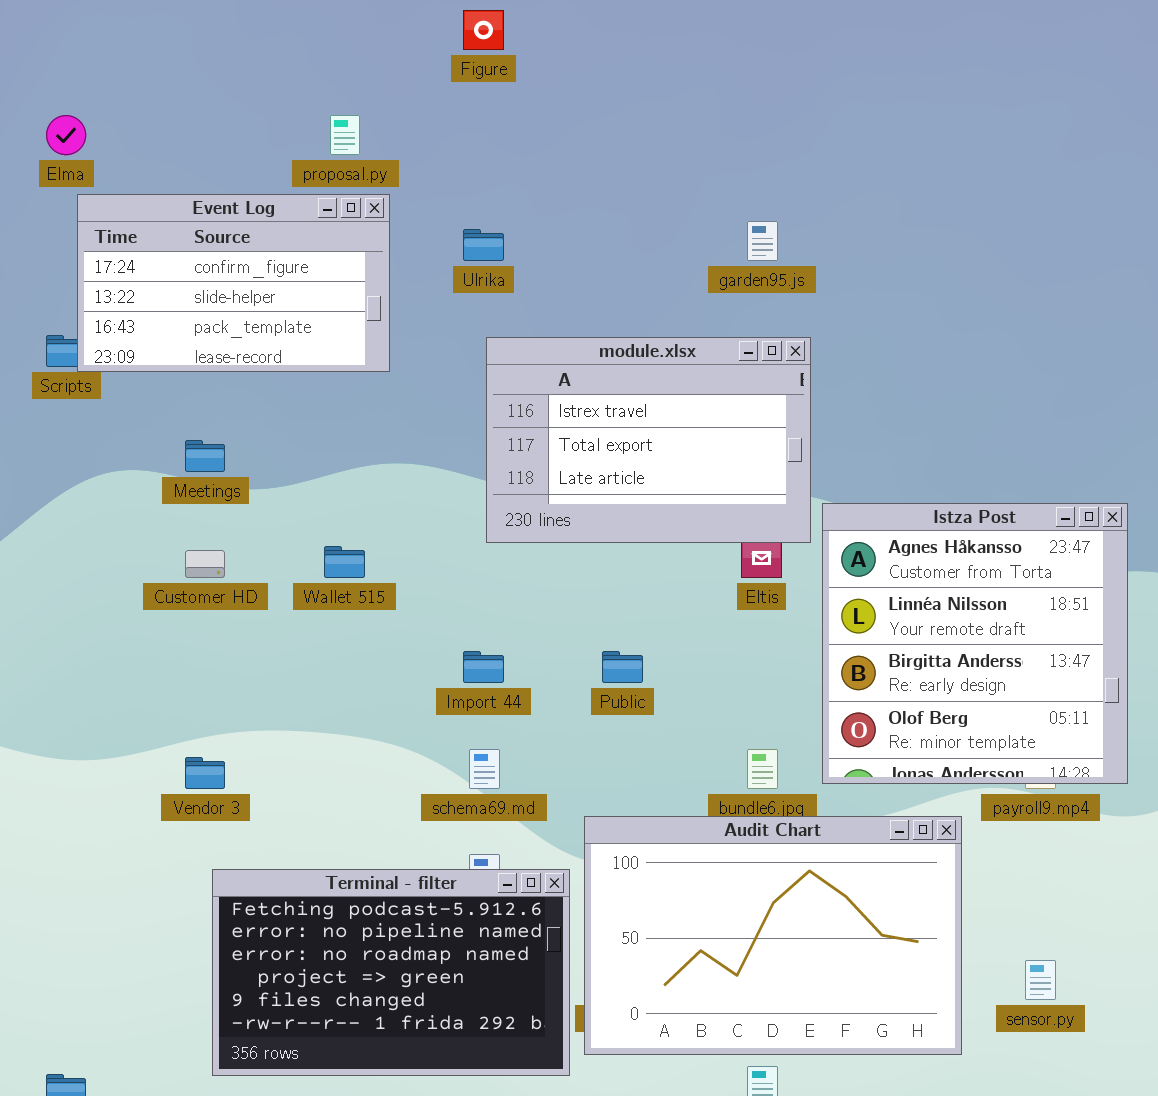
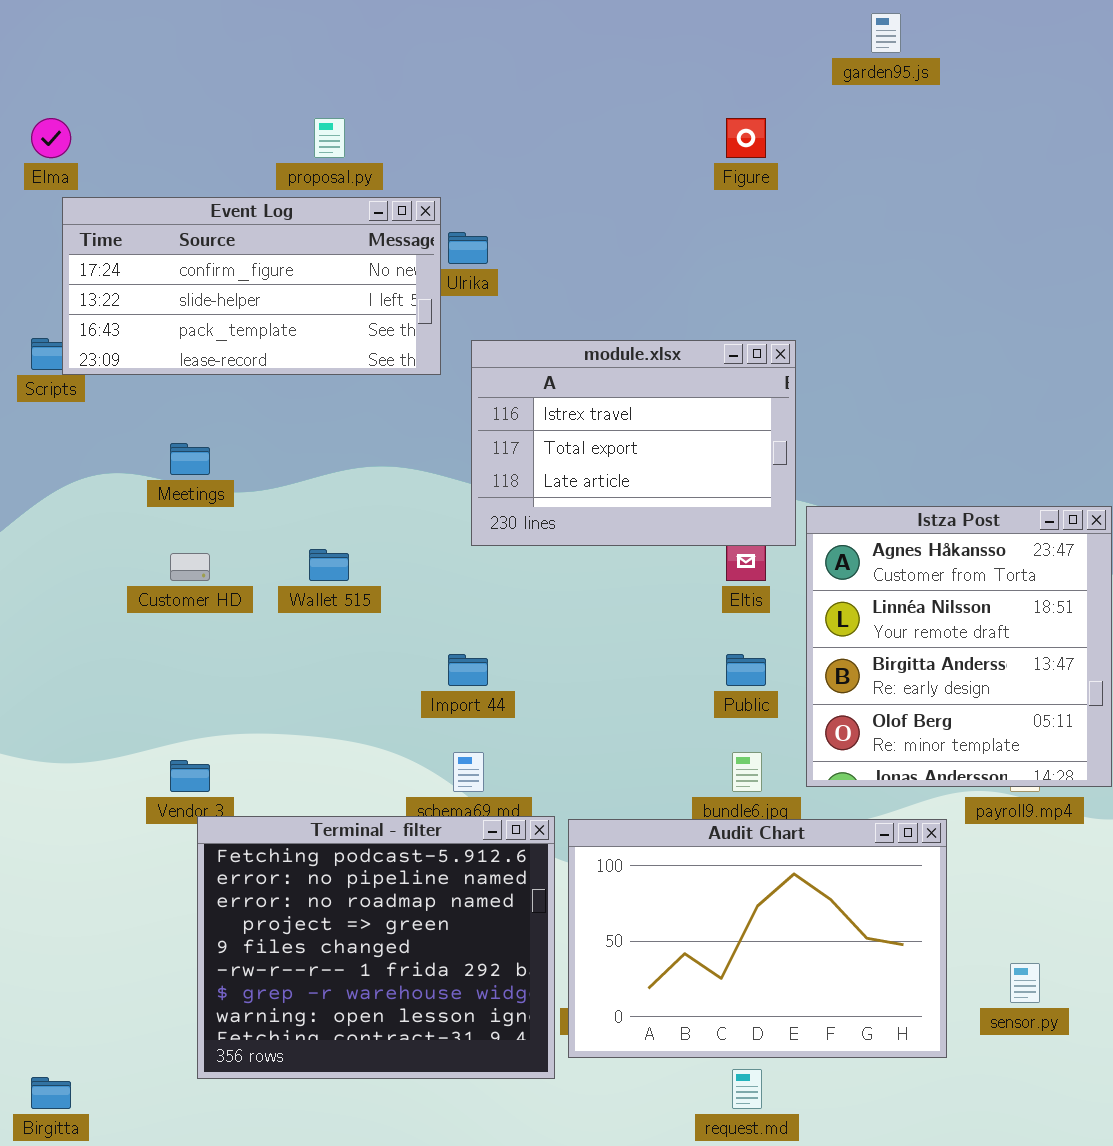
Figure: [463,10,504,50] -> [726,118,766,158], moved
Event Log: [77,194,390,372] -> [62,197,441,375], resized
garden95.js: [747,221,778,261] -> [871,13,901,53], moved
Public: [602,651,643,683] -> [726,654,766,686], moved
Terminal - filter: [212,869,570,1076] -> [197,816,555,1079], resized

